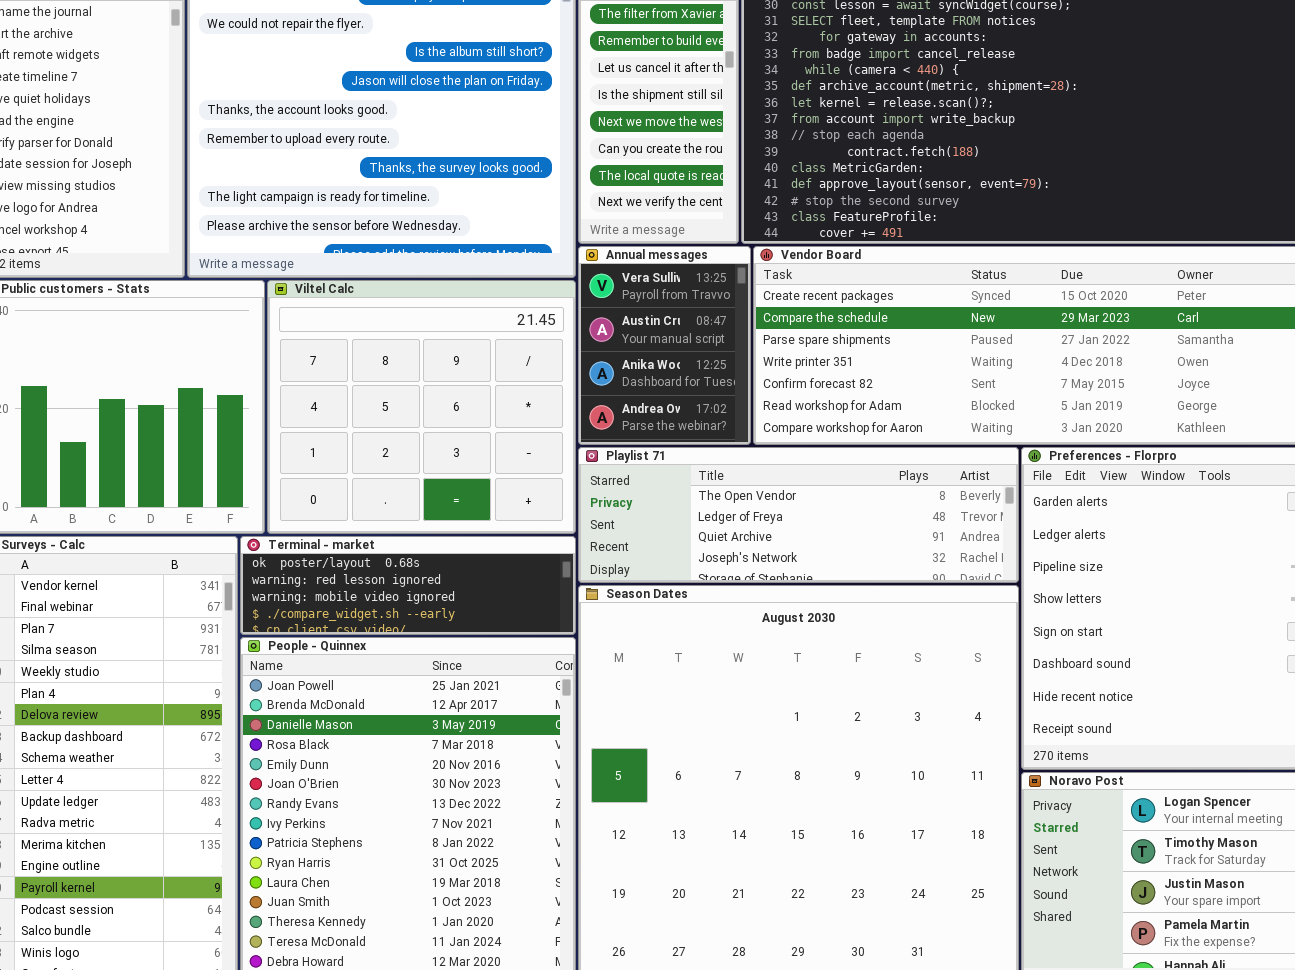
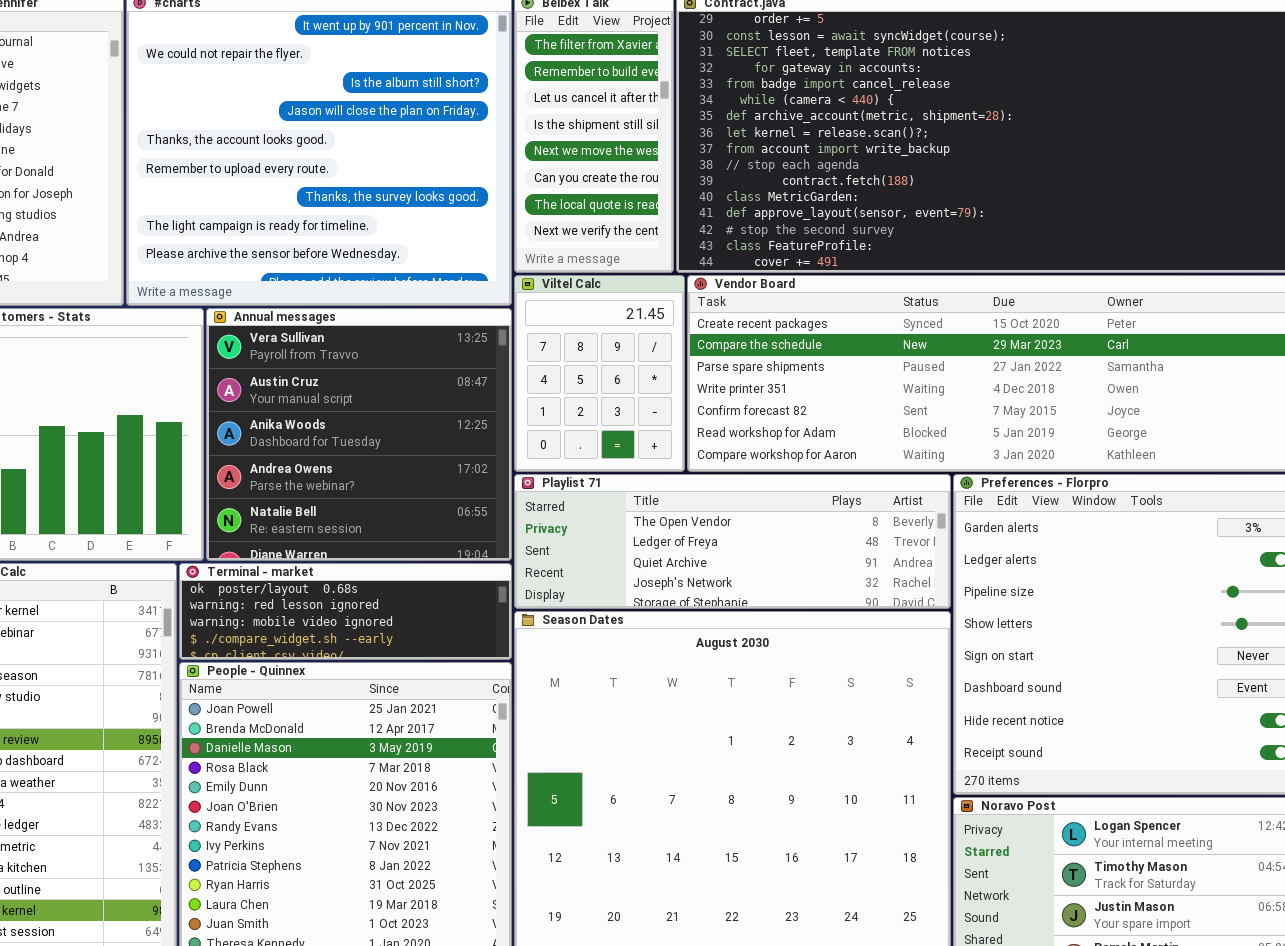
Annual messages: [578,246,751,445] -> [206,308,512,561], moved, resized
Viltel Calc: [267,280,576,534] -> [514,275,685,472], moved, resized

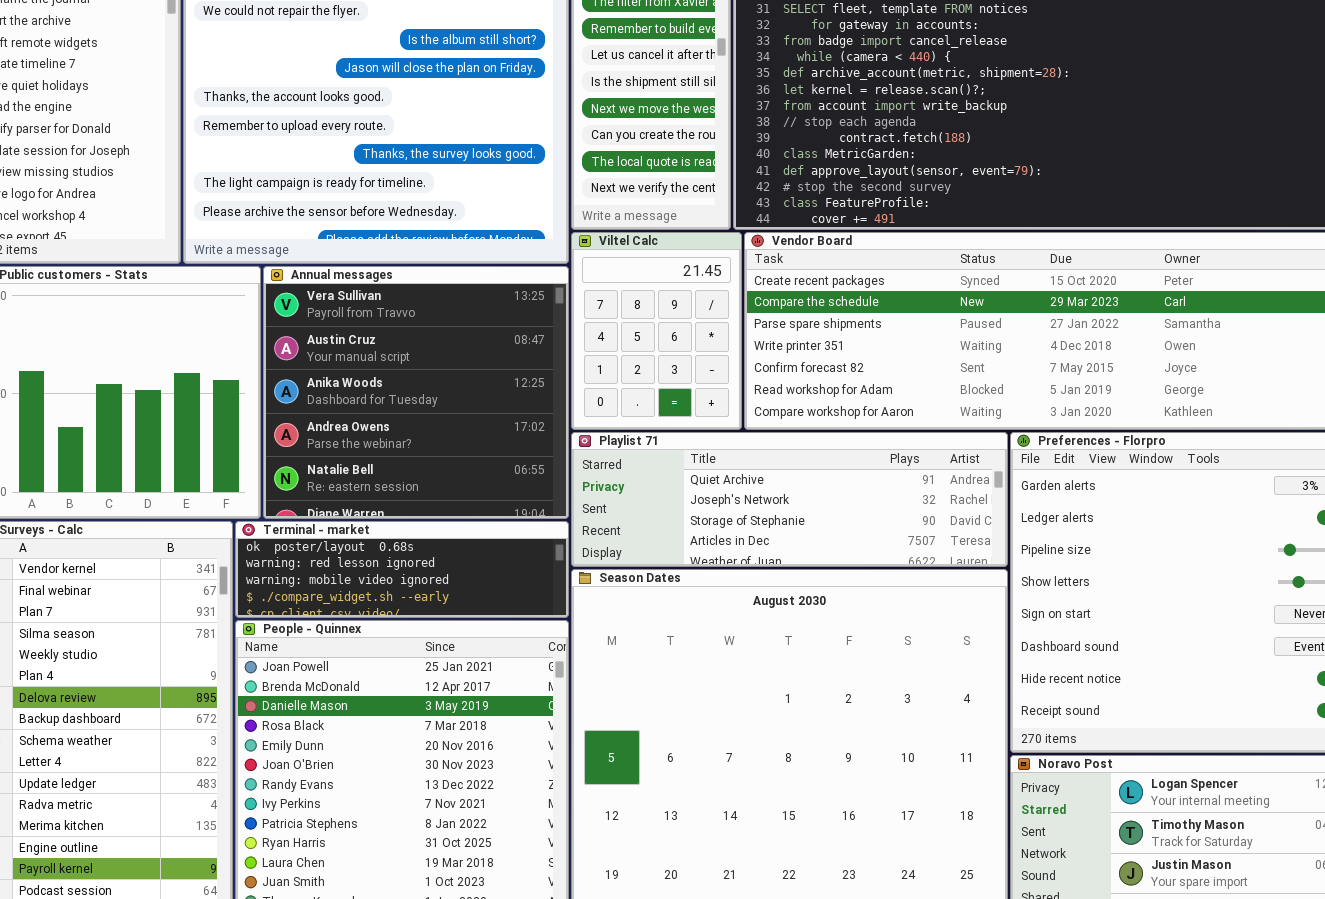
Playlist 71: [514,474,951,609] -> [571,432,1008,567], scrolled down 2 rows

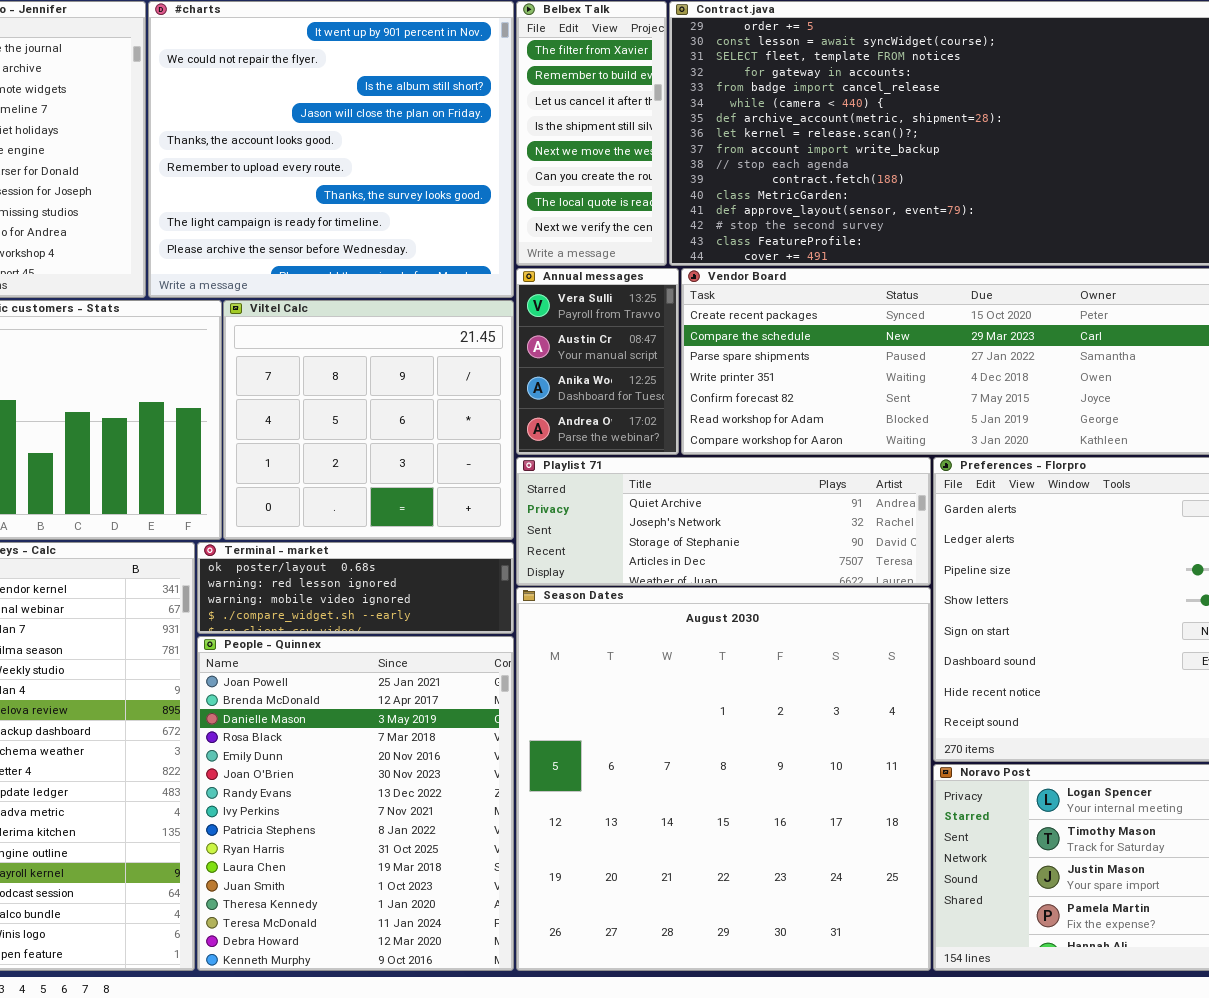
Viltel Calc: [571,232,742,430] -> [223,300,514,540], moved, resized
Annual messages: [263,266,569,519] -> [516,268,679,455], moved, resized

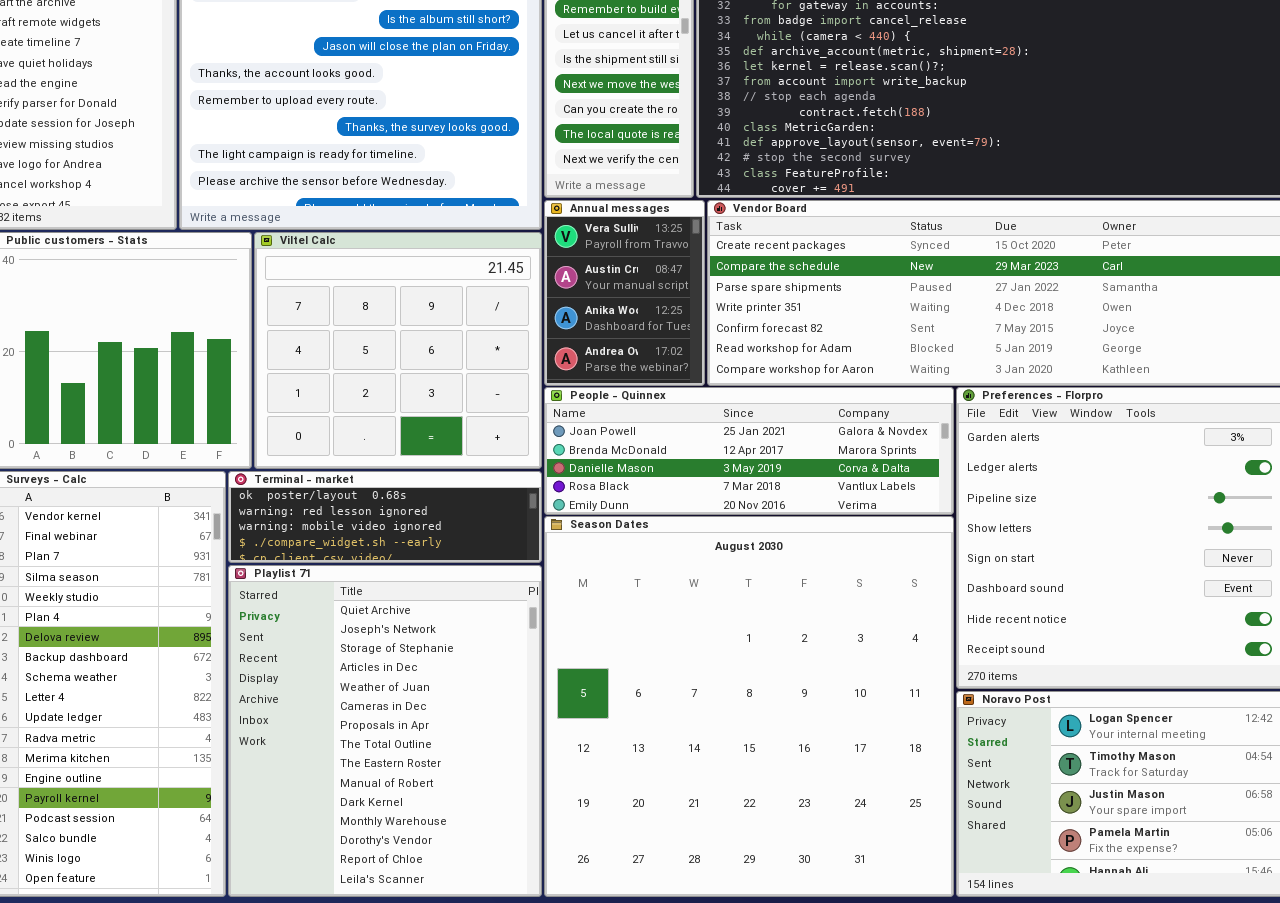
Playlist 71: [516,457,931,586] -> [228,565,542,897], moved, resized
People - Quinnex: [197,636,514,971] -> [544,387,954,515], moved, resized

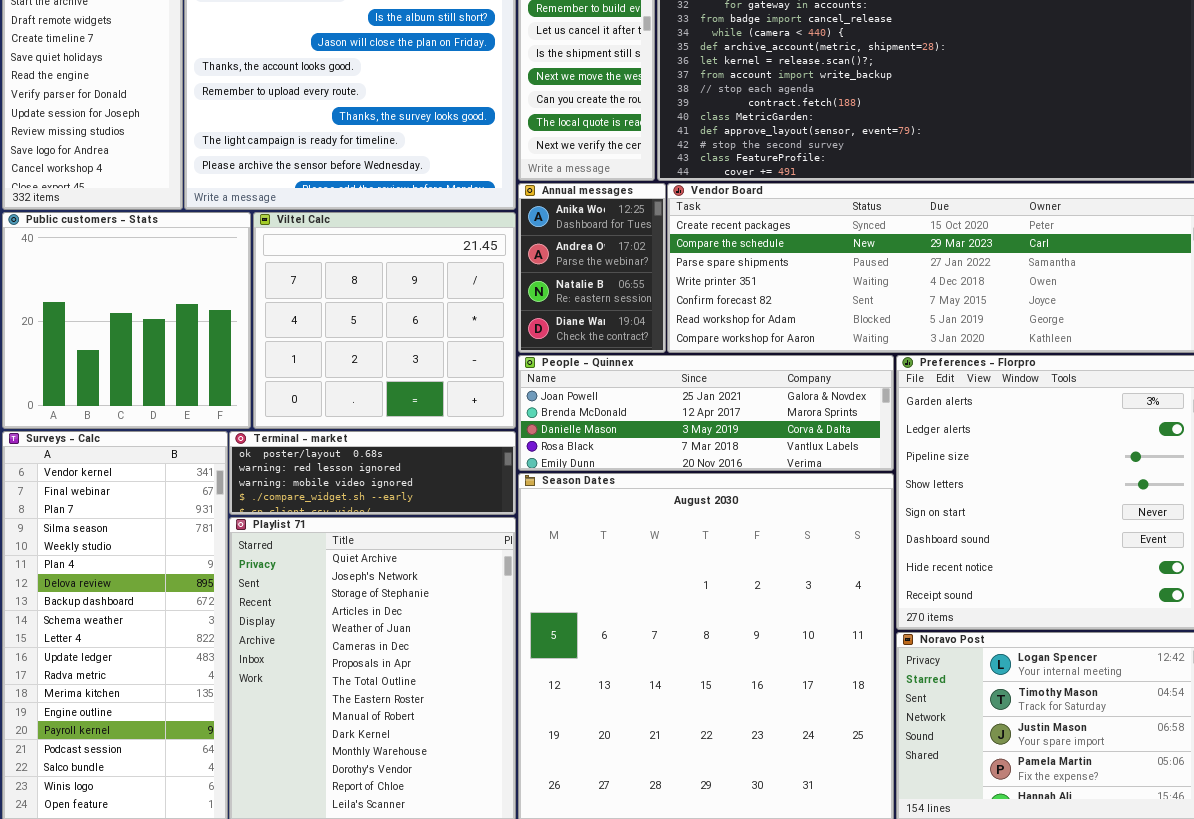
Annual messages: [544,200,705,386] -> [518,183,666,353], scrolled down 2 rows

